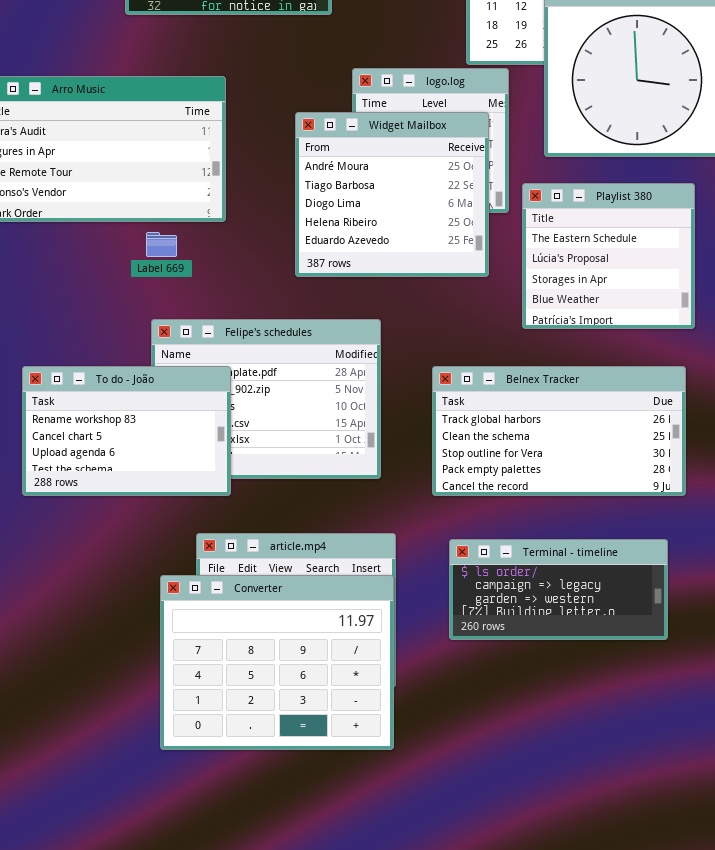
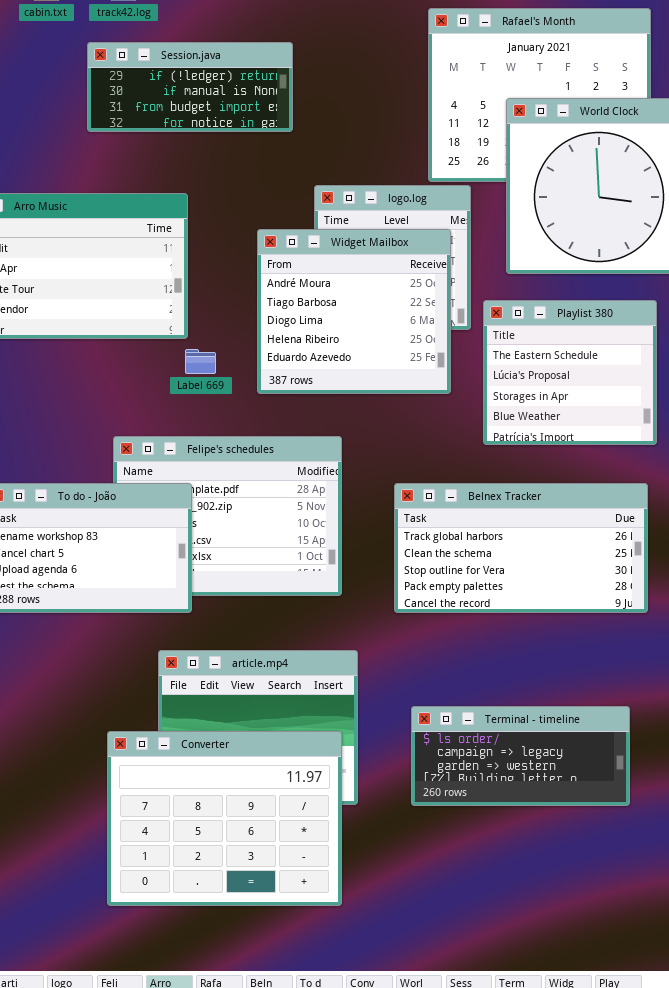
Label 669: [146,232,177,257] -> [185,349,216,374], moved
Terminal - timeline: [449,539,668,640] -> [411,706,630,806], moved
Converter: [160,575,394,750] -> [107,731,342,906], moved

